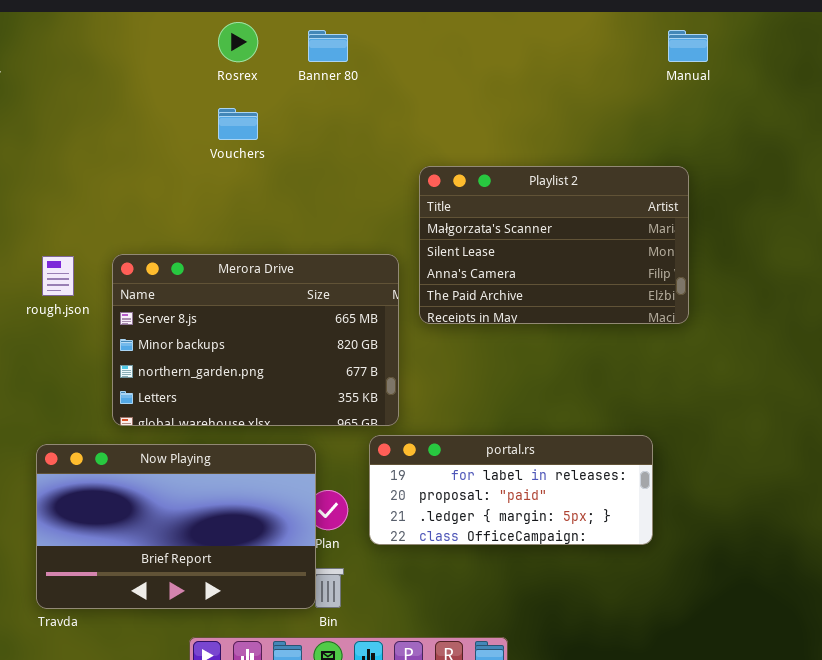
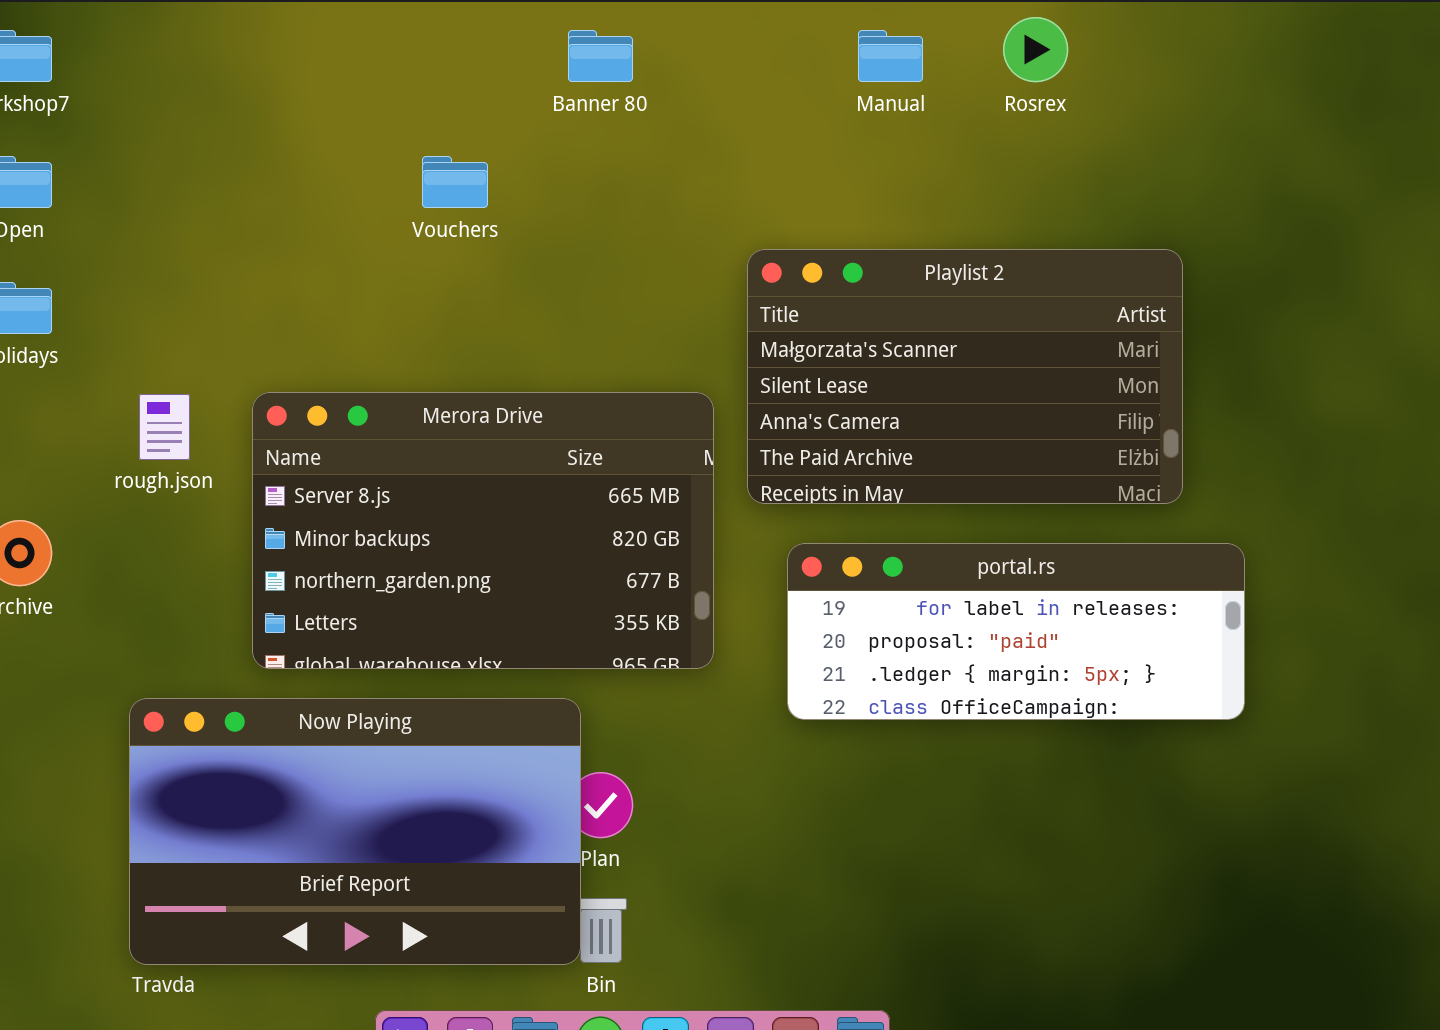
Rosrex: [218,22,258,62] -> [1003,17,1068,82], moved
Manual: [668,30,708,62] -> [858,30,923,82], moved
portal.rs: [369,435,653,545] -> [787,543,1245,720], moved

